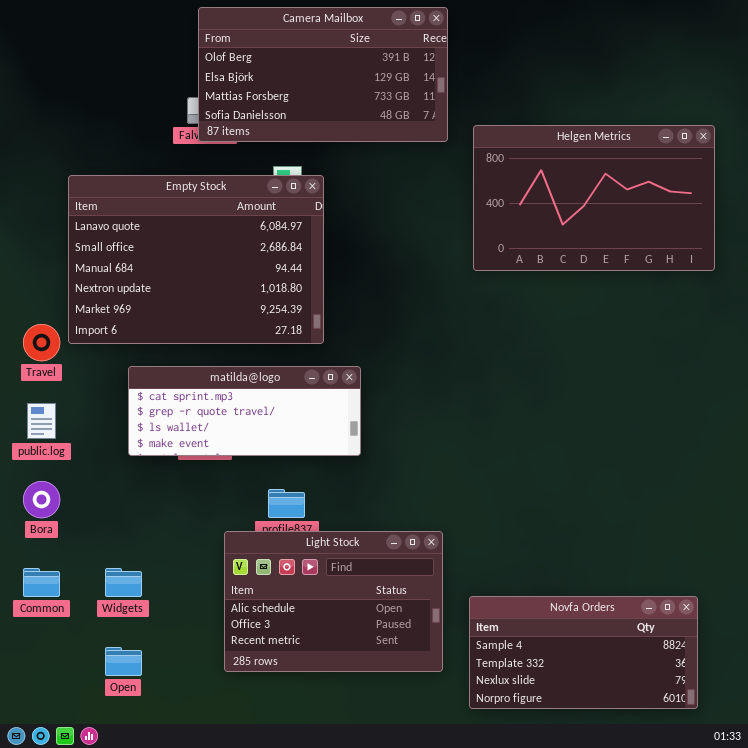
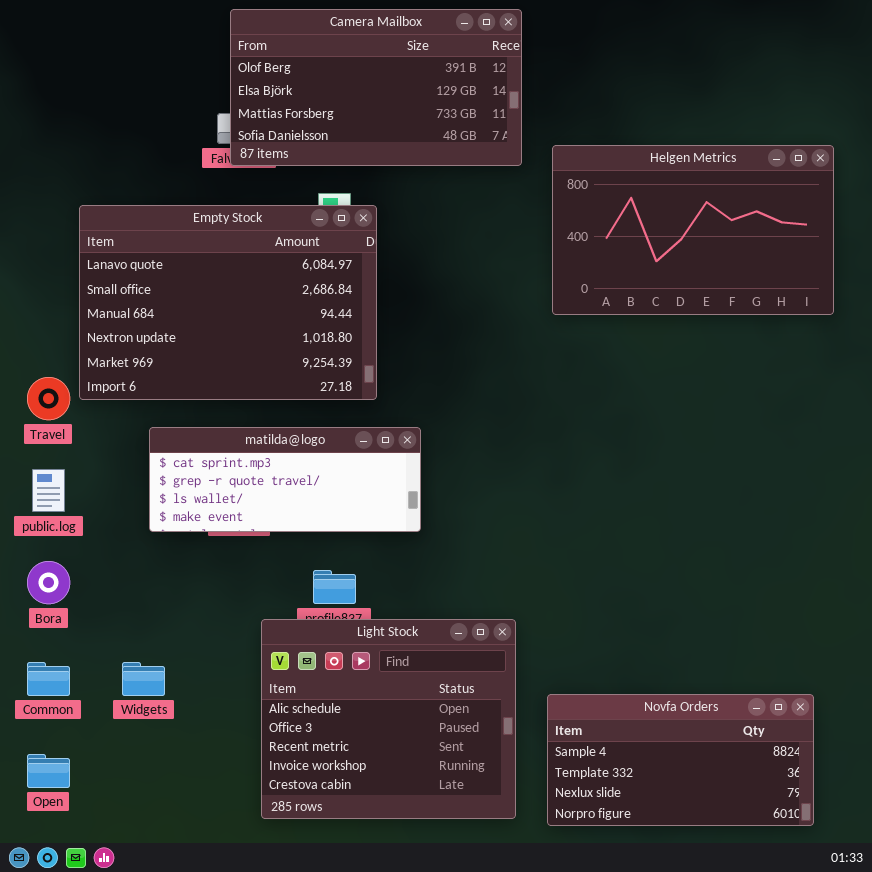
Light Stock: [224,531,443,672] -> [261,619,516,819], resized
Open: [105,647,142,676] -> [27,754,70,788], moved

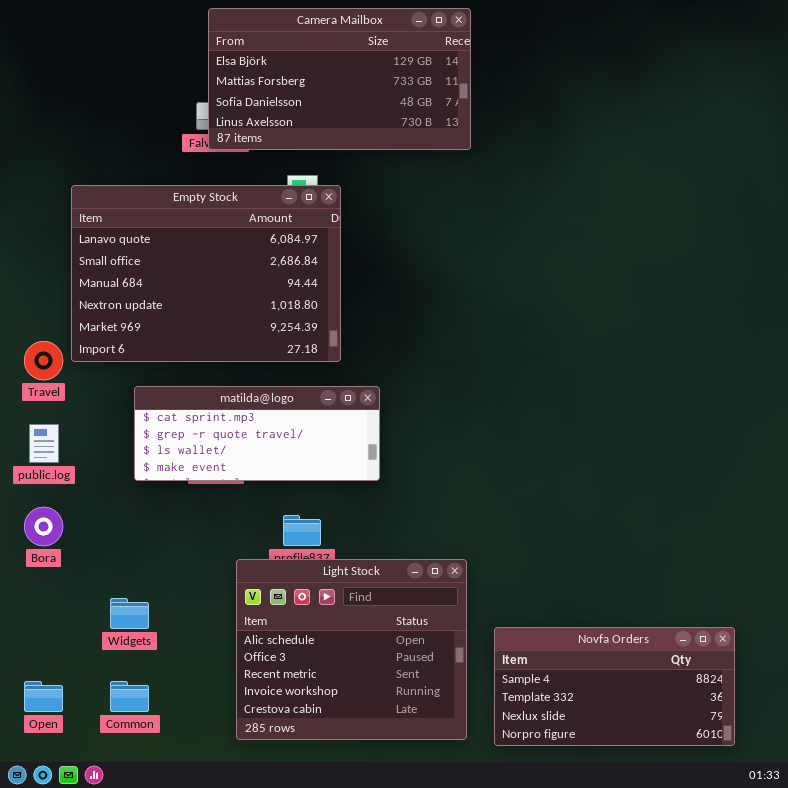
Camera Mailbox: [230,9,522,166] -> [208,8,471,150], scrolled down 1 row
Helgen Metrics: [552,145,834,315] -> none, closed
Common: [27,662,70,696] -> [110,681,149,712], moved

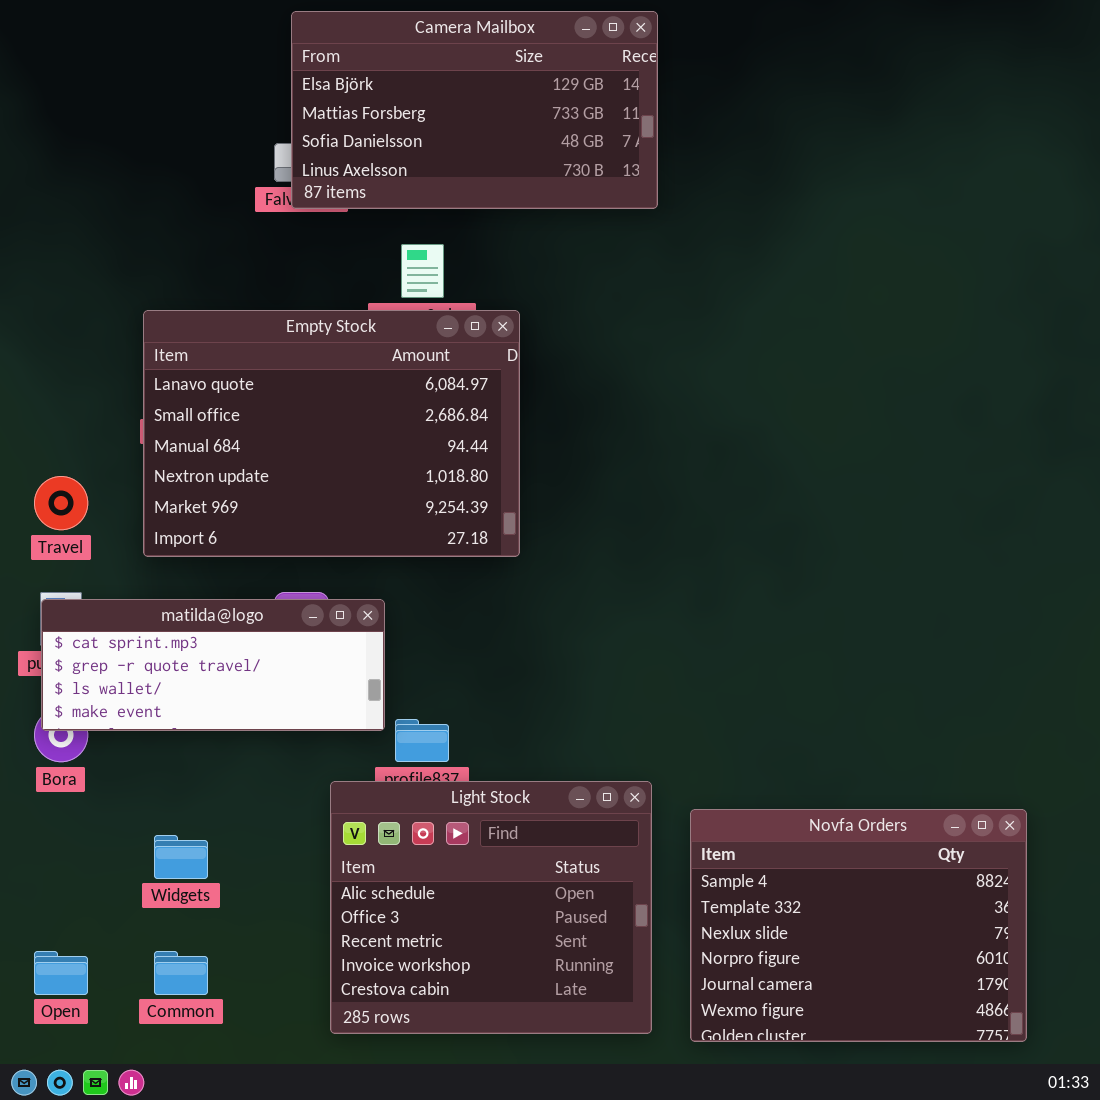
Empty Stock: [71,185,341,362] -> [143,310,520,557], moved
matilda@logo: [134,386,380,481] -> [41,599,385,731], moved
Novfa Orders: [494,627,735,746] -> [690,809,1027,1042], resized

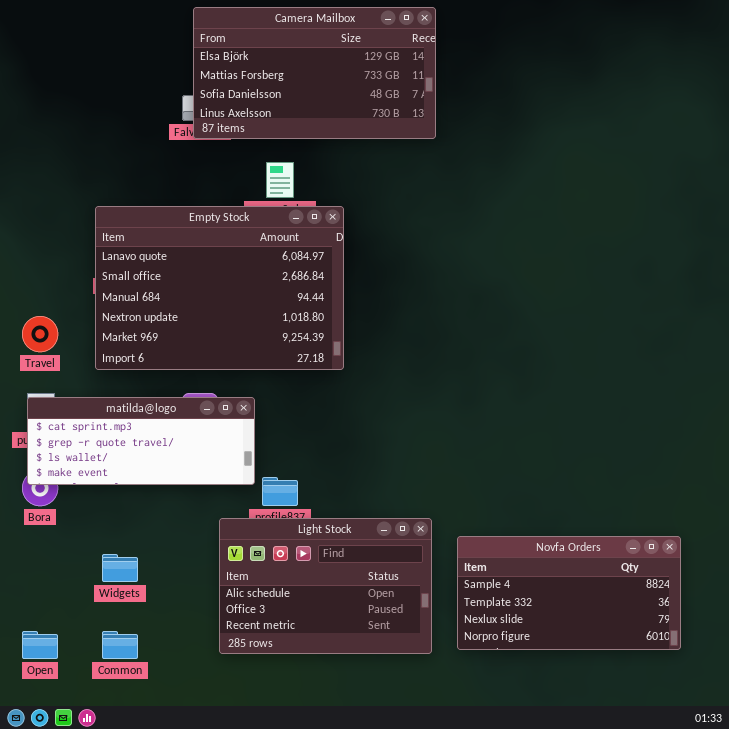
Light Stock: [330,781,652,1034] -> [219,518,432,654], resized
Novfa Orders: [690,809,1027,1042] -> [457,536,681,650], resized

